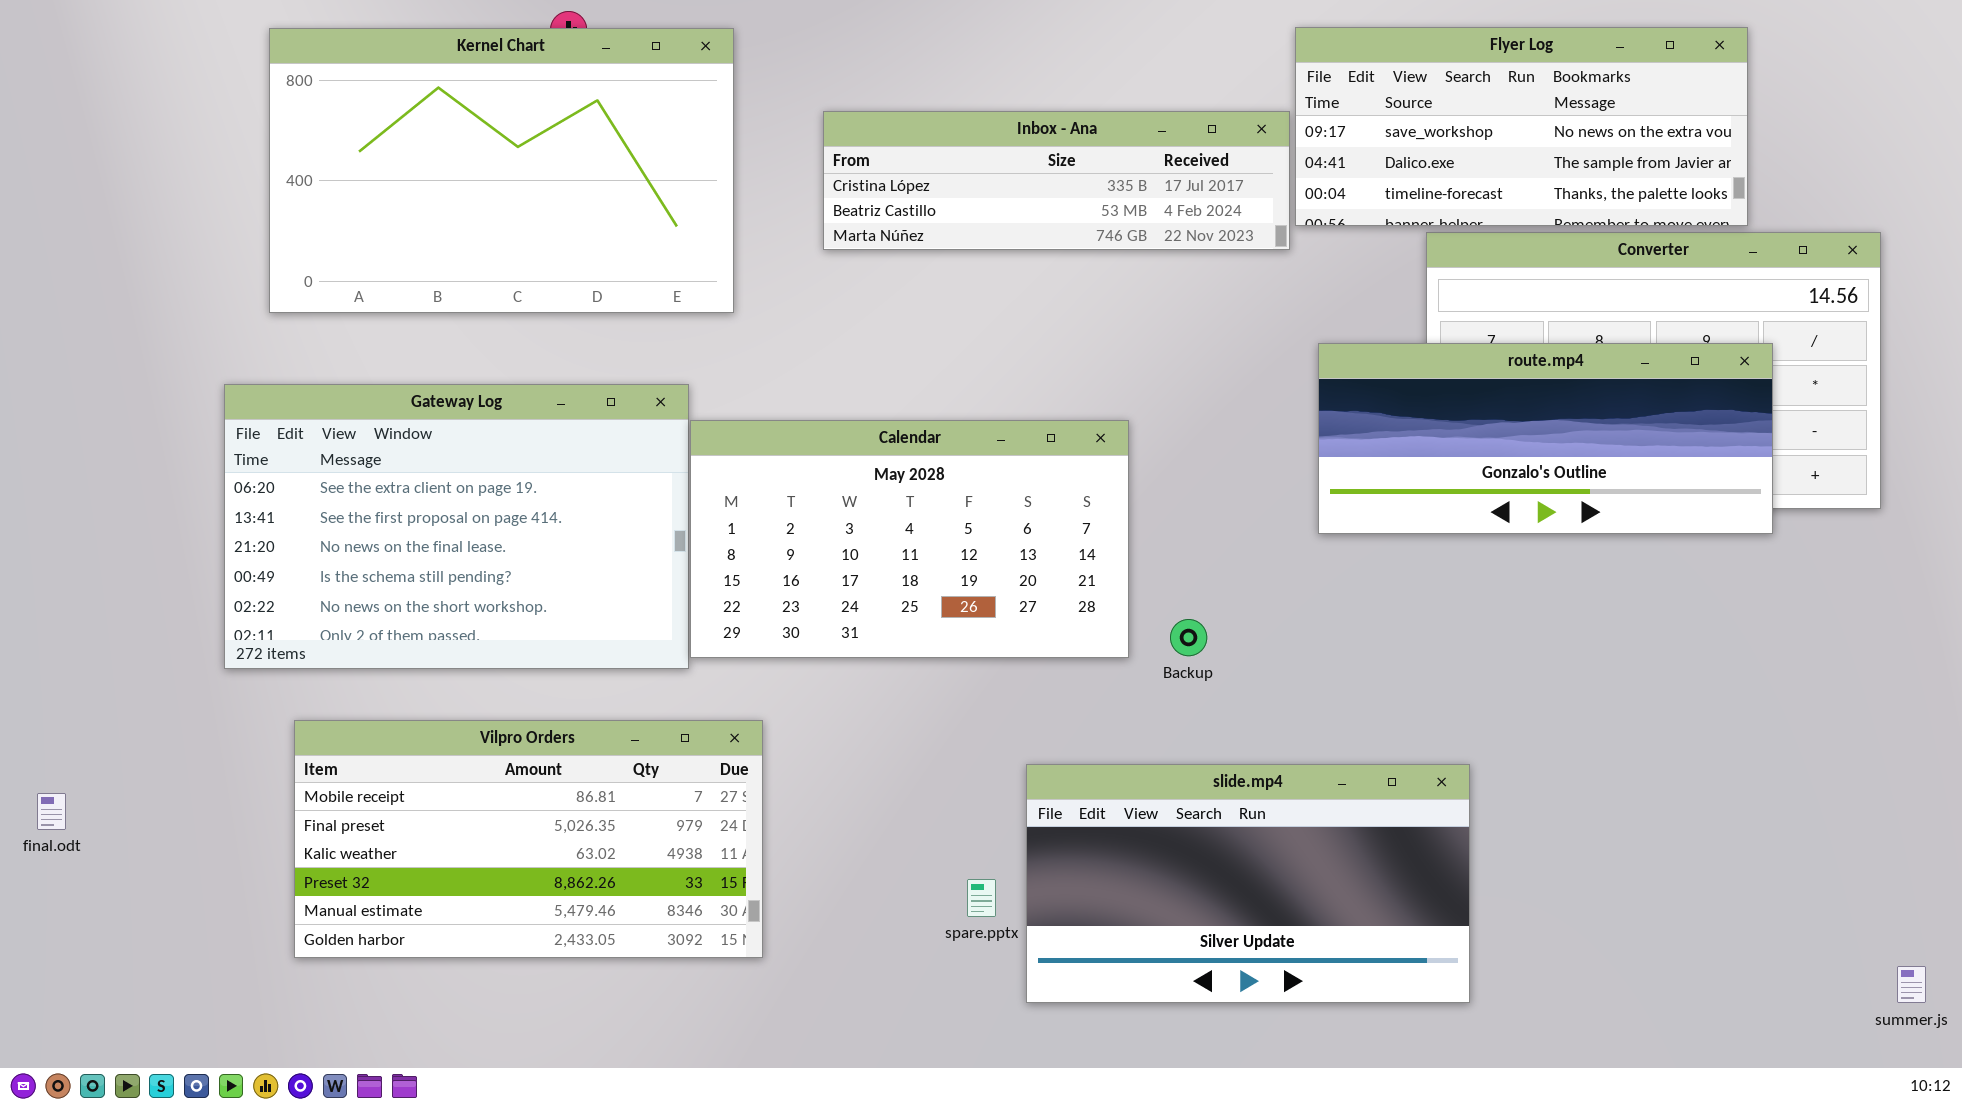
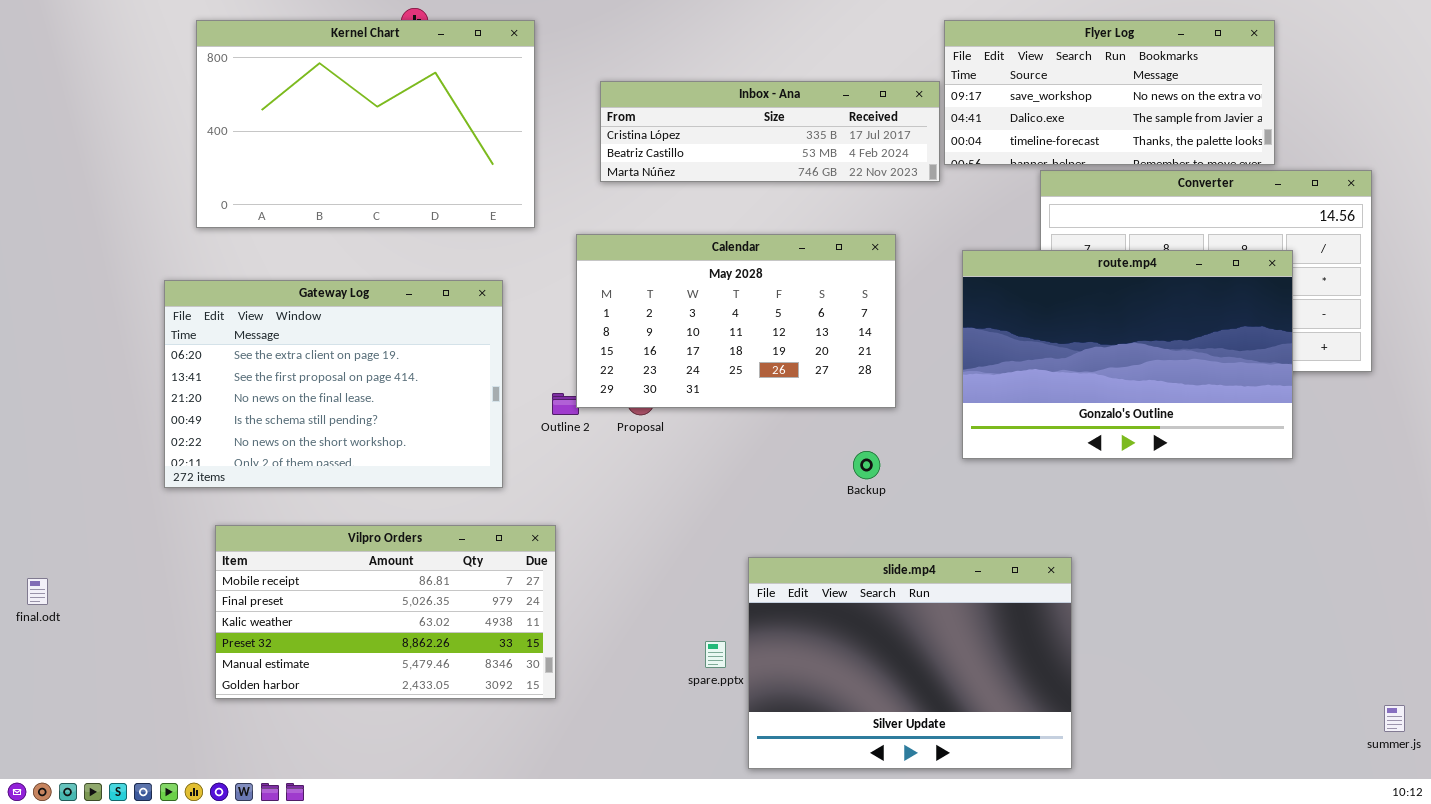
route.mp4: [1318,343,1773,534] -> [962,250,1293,459], resized
Calendar: [690,420,1129,658] -> [576,234,896,408], moved
slide.mp4: [1026,764,1470,1003] -> [748,557,1072,769], resized

